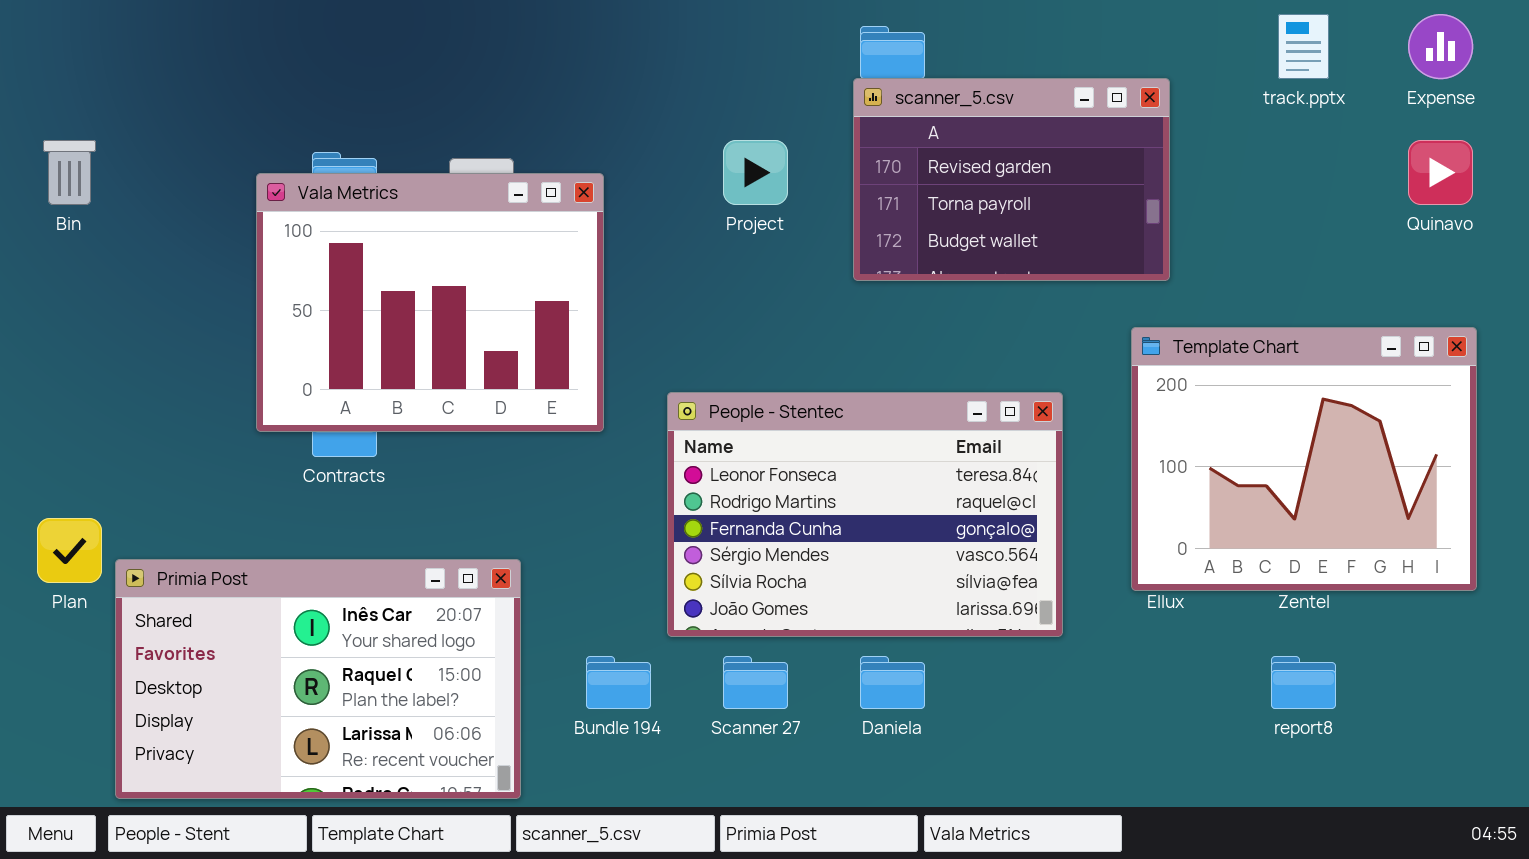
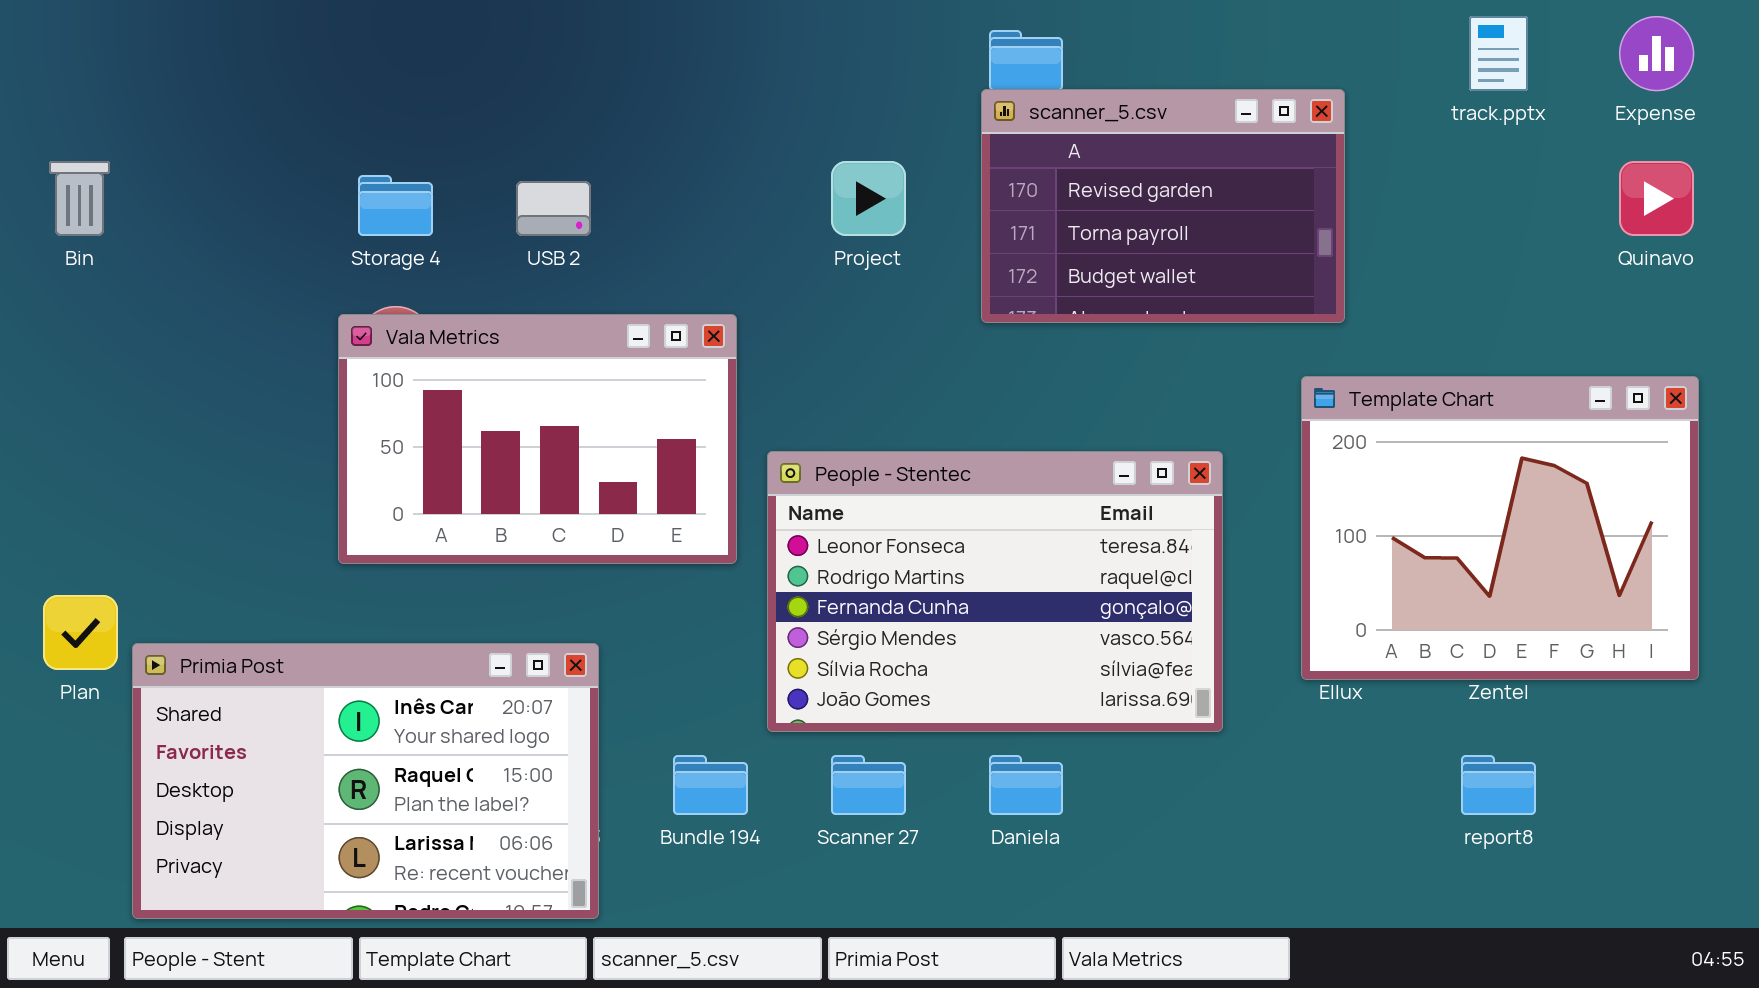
Vala Metrics: [256,173,604,432] -> [338,314,737,564], moved, resized

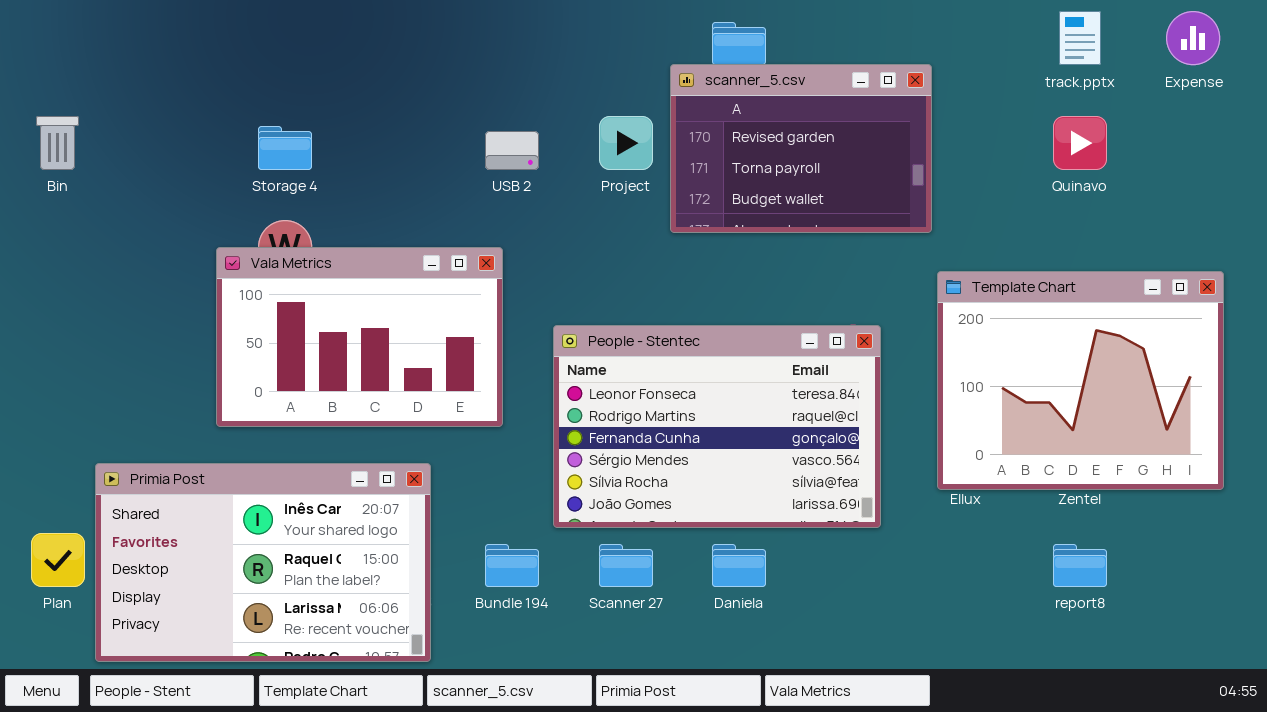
scanner_5.csv: [981,89,1345,323] -> [670,64,932,233], moved
Quinavo: [1619,161,1694,236] -> [1053,116,1107,170], moved
USB 2: [516,181,591,236] -> [485,131,539,170], moved
Vala Metrics: [338,314,737,564] -> [216,247,503,427], moved
Plan: [43,595,118,670] -> [31,533,85,587], moved

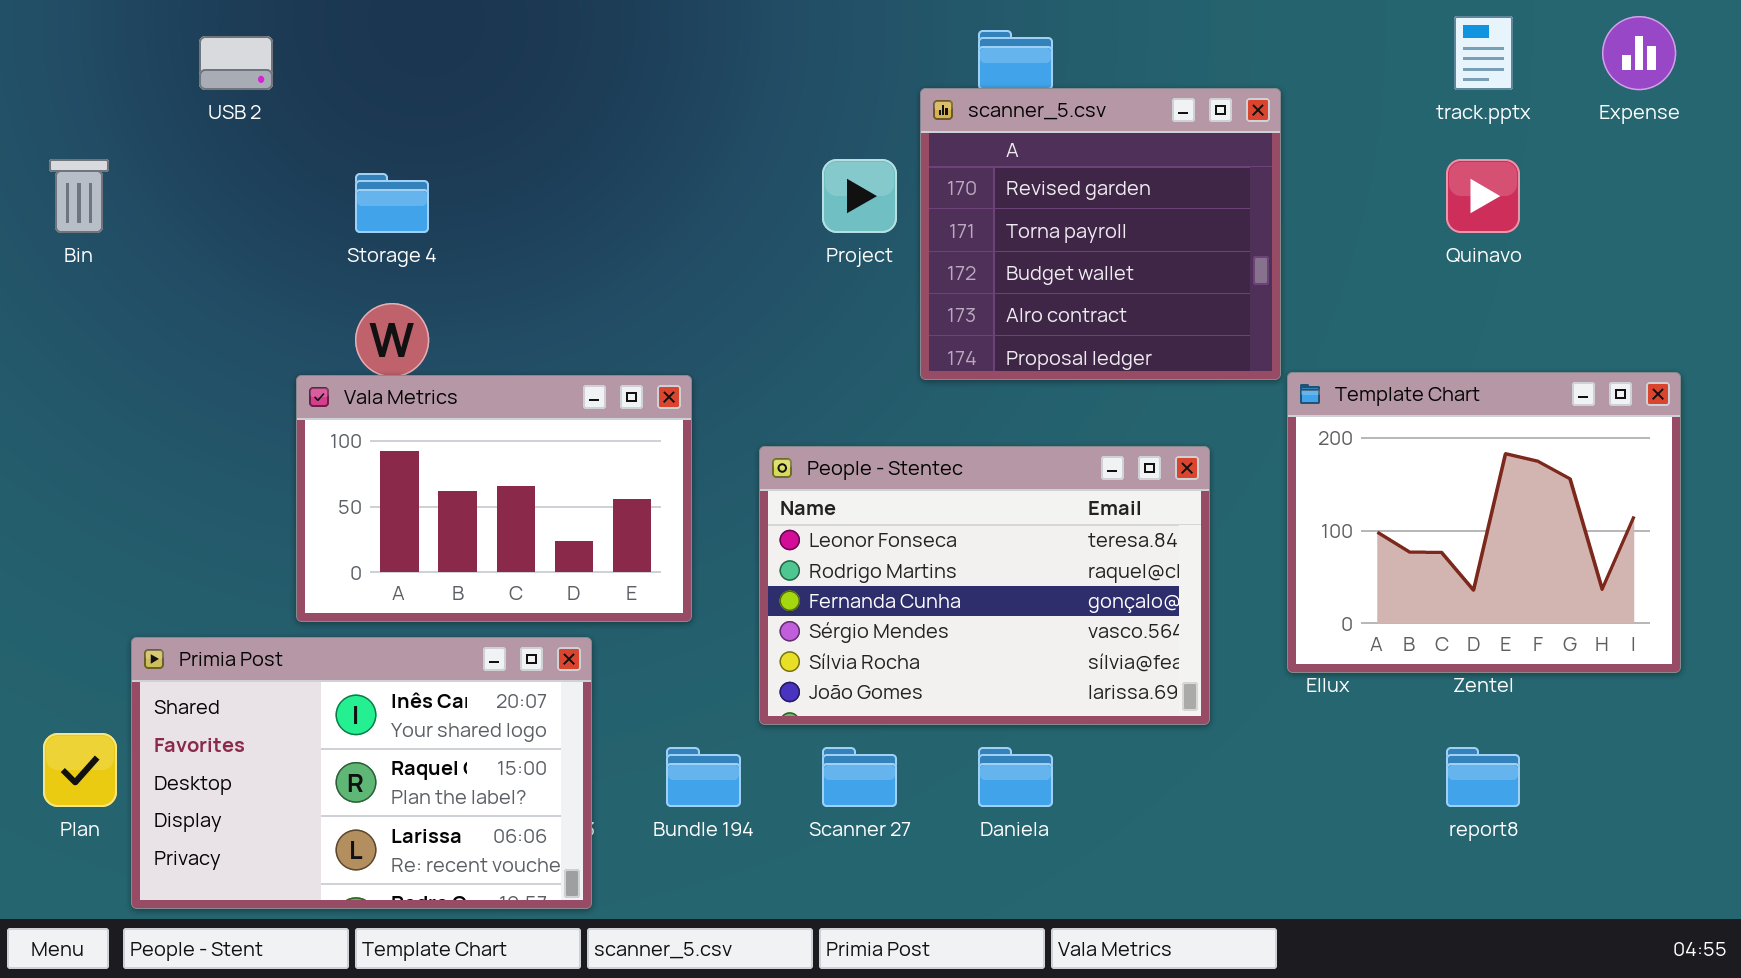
scanner_5.csv: [670,64,932,233] -> [920,88,1281,380], resized
USB 2: [485,131,539,170] -> [199,36,273,90], moved
Vala Metrics: [216,247,503,427] -> [296,375,692,622], moved

